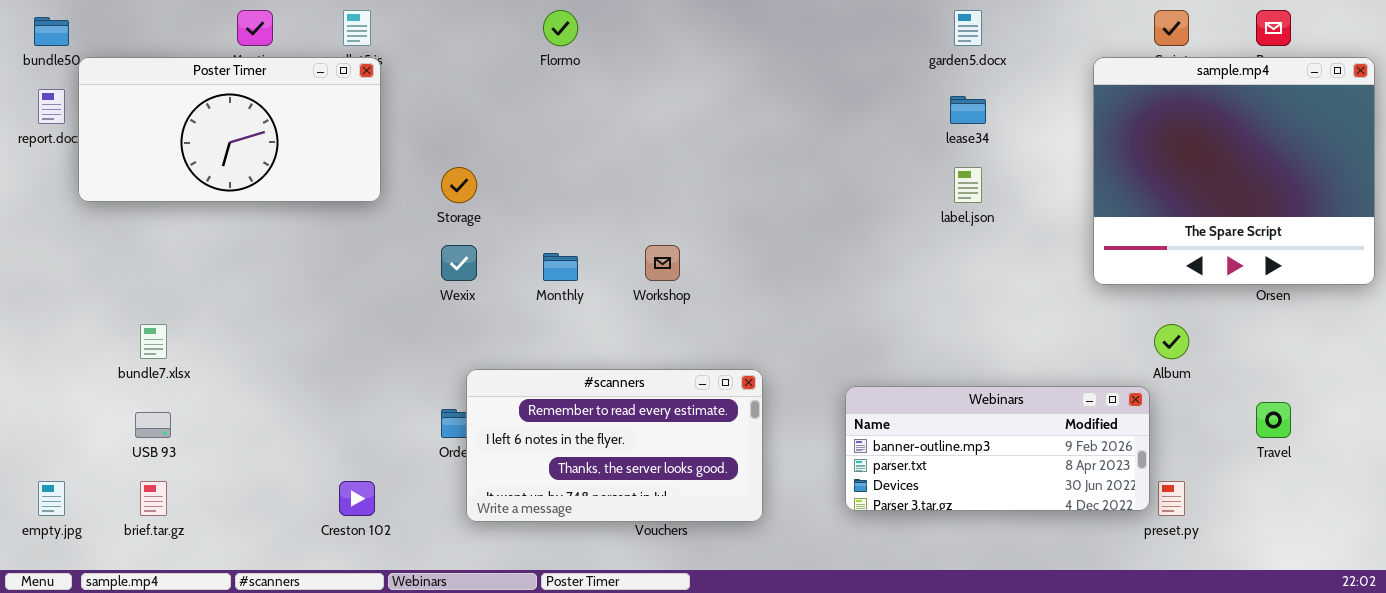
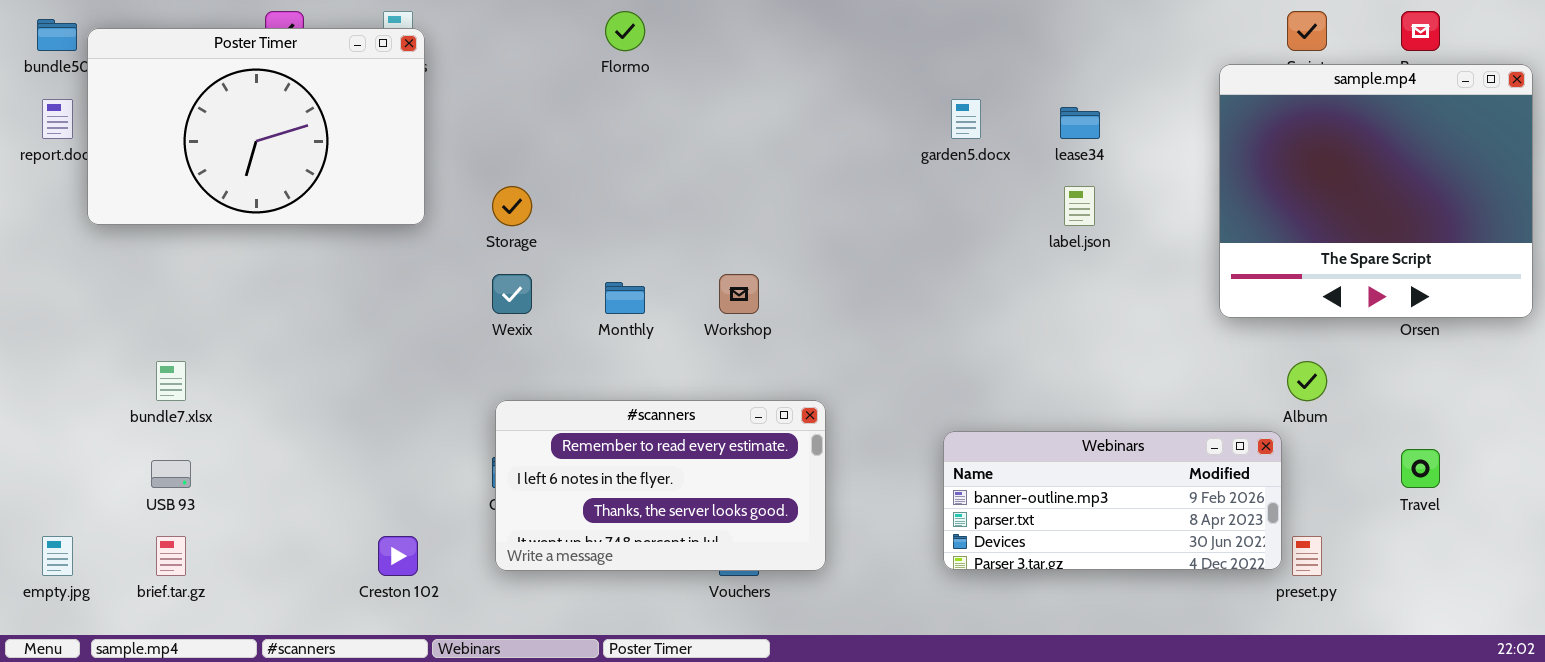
garden5.docx: [954,10,982,46] -> [951,99,981,139], moved
Poster Timer: [78,57,381,202] -> [87,28,425,225], resized
#scanners: [466,369,763,522] -> [495,400,826,571], moved

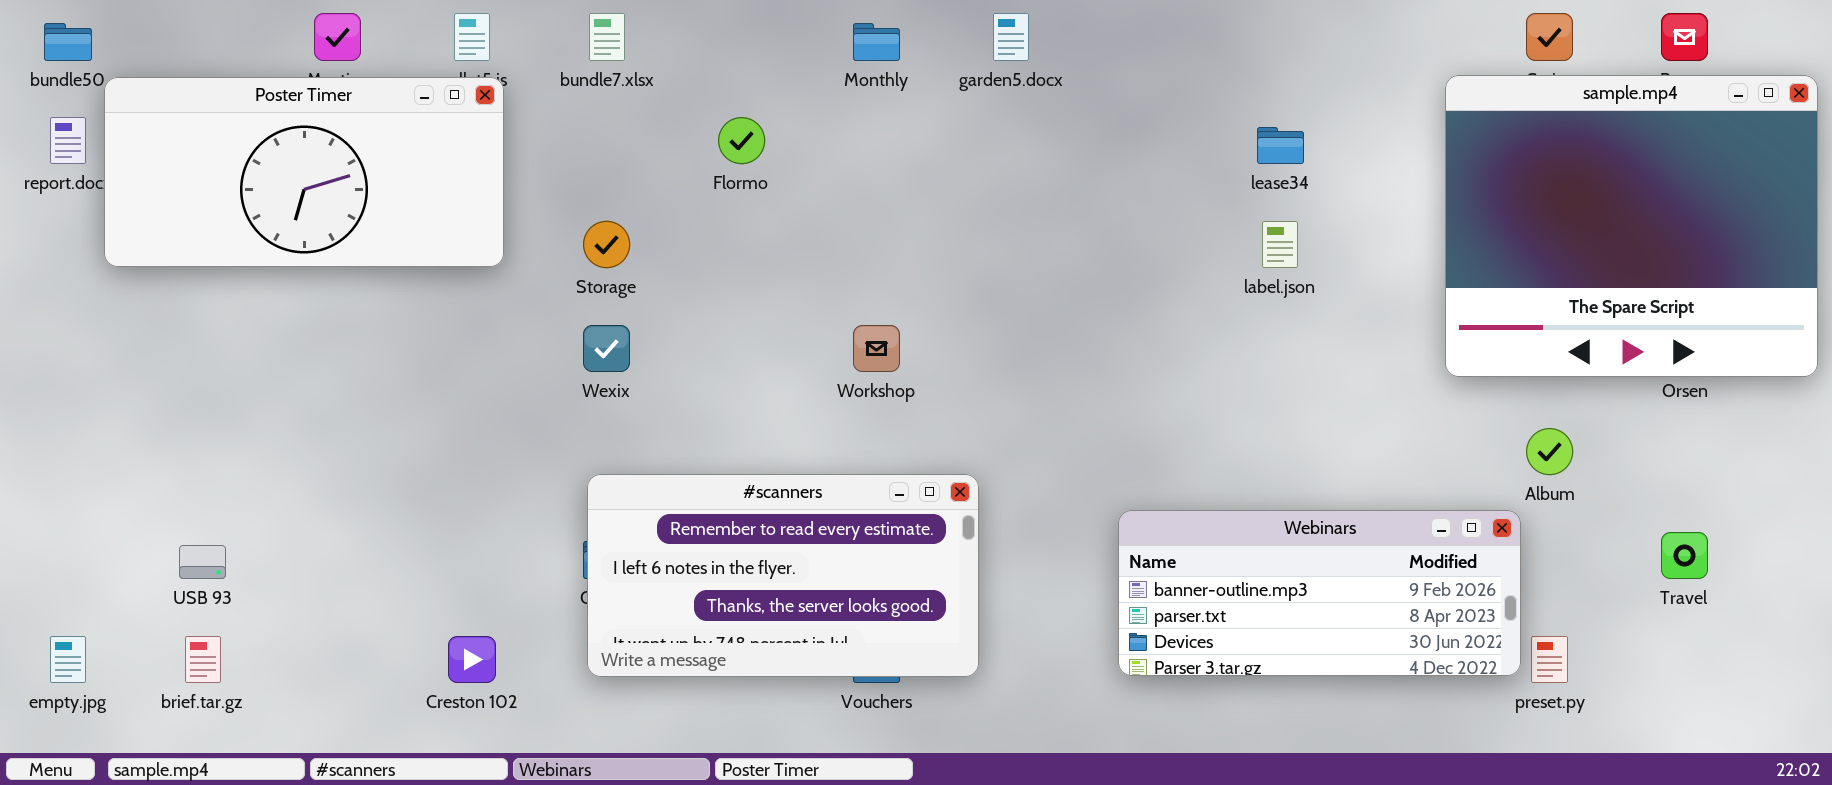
Flormo: [605,11,645,51] -> [718,117,765,164], moved
Poster Timer: [87,28,425,225] -> [104,77,504,267], resized
garden5.docx: [951,99,981,139] -> [993,13,1029,61], moved
Monthly: [605,282,645,314] -> [853,23,900,61], moved
bundle7.xlsx: [156,361,186,401] -> [589,13,625,61], moved

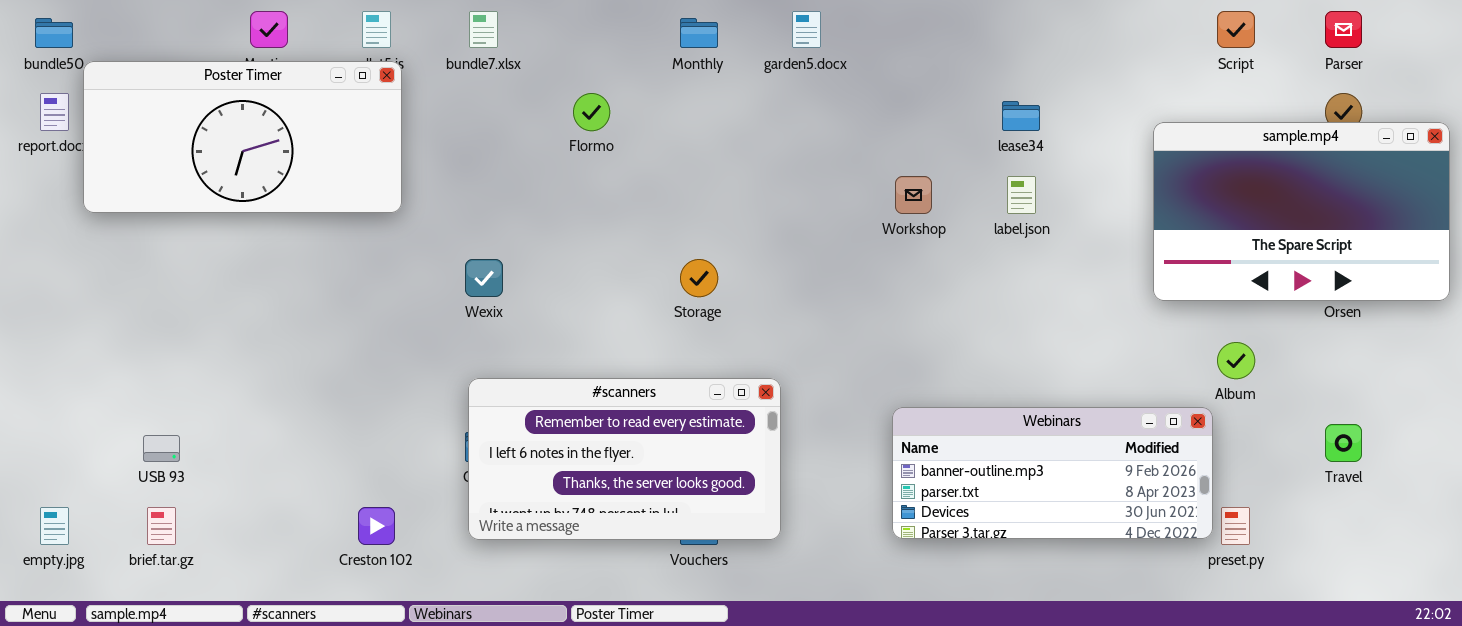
sample.mp4: [1445,75,1818,377] -> [1153,122,1450,301], resized
Storage: [583,221,630,268] -> [680,259,718,297], moved
Workshop: [853,325,900,372] -> [895,176,932,214], moved

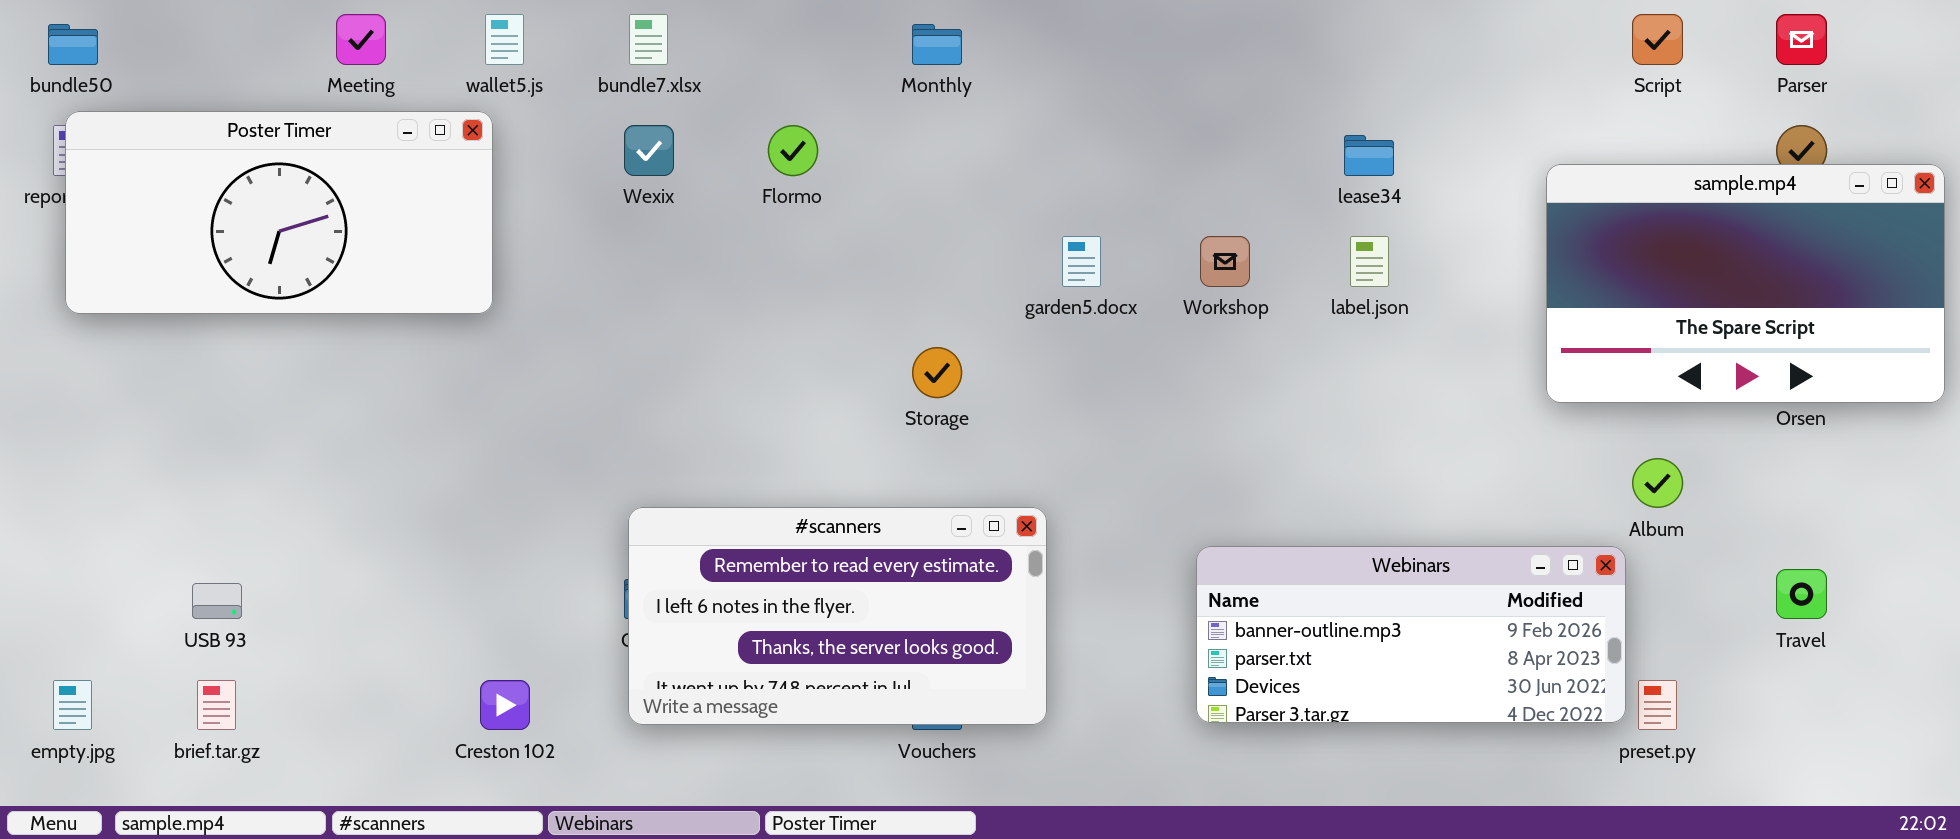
garden5.docx: [792,11,821,48] -> [1062,236,1101,287], moved
Poster Timer: [83,61,402,213] -> [65,111,493,314], moved
Wexix: [465,259,503,297] -> [624,125,674,176], moved

